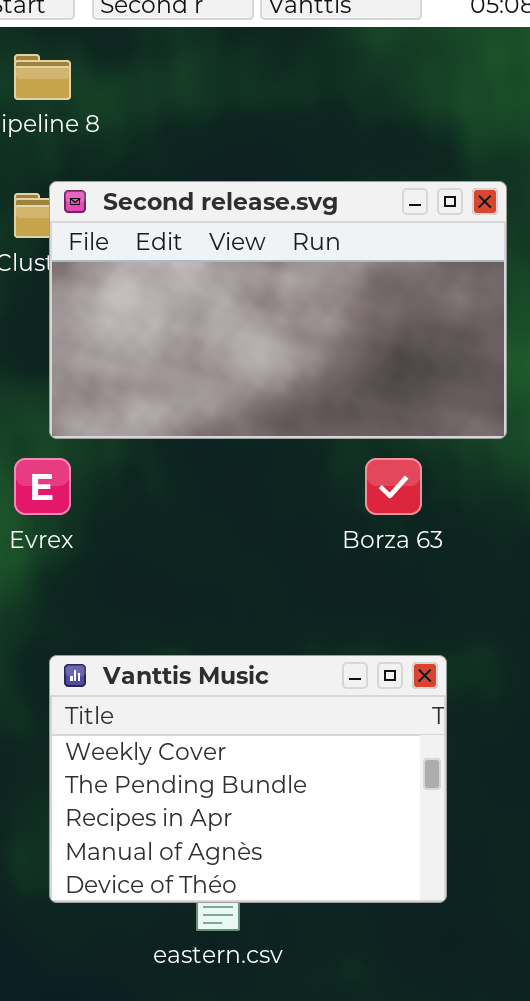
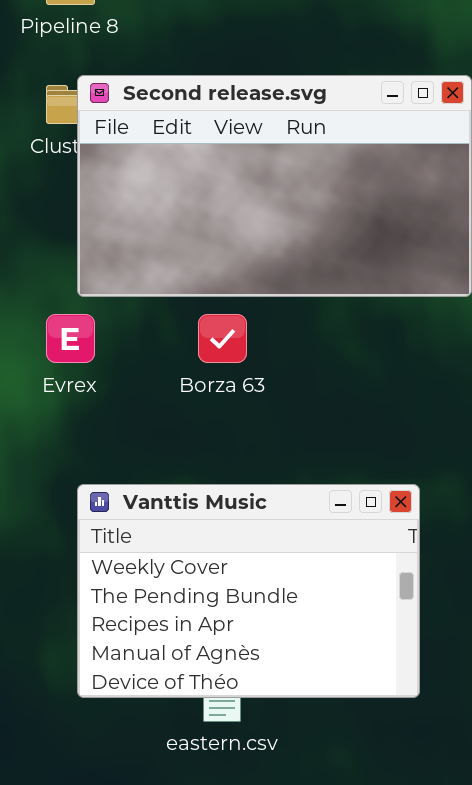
Borza 63: [365,458,422,515] -> [198,314,247,363], moved

